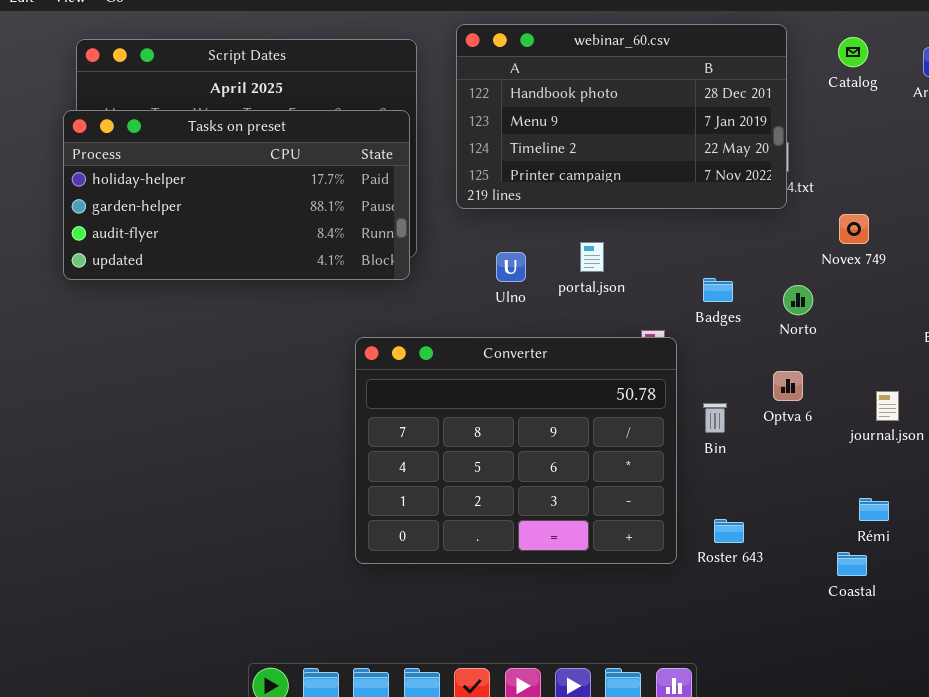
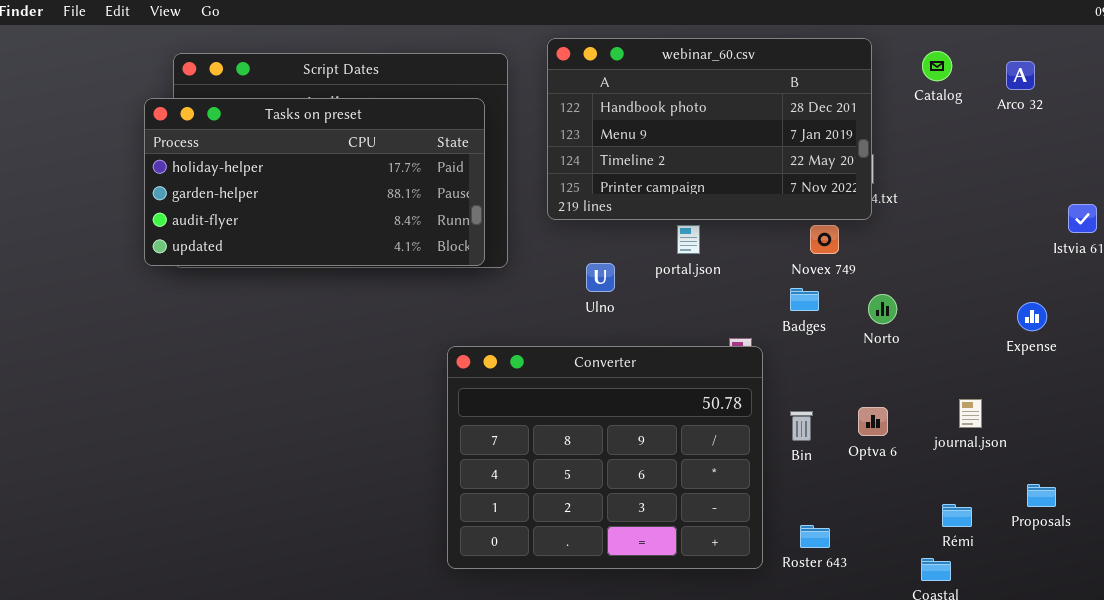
Tasks on preset: [63,110,410,280] -> [144,98,485,266], moved
Novex 749: [839,214,869,244] -> [810,225,839,254], moved
portal.json: [580,242,604,272] -> [677,225,700,254], moved
Optva 6: [773,371,803,401] -> [858,407,888,436], moved

